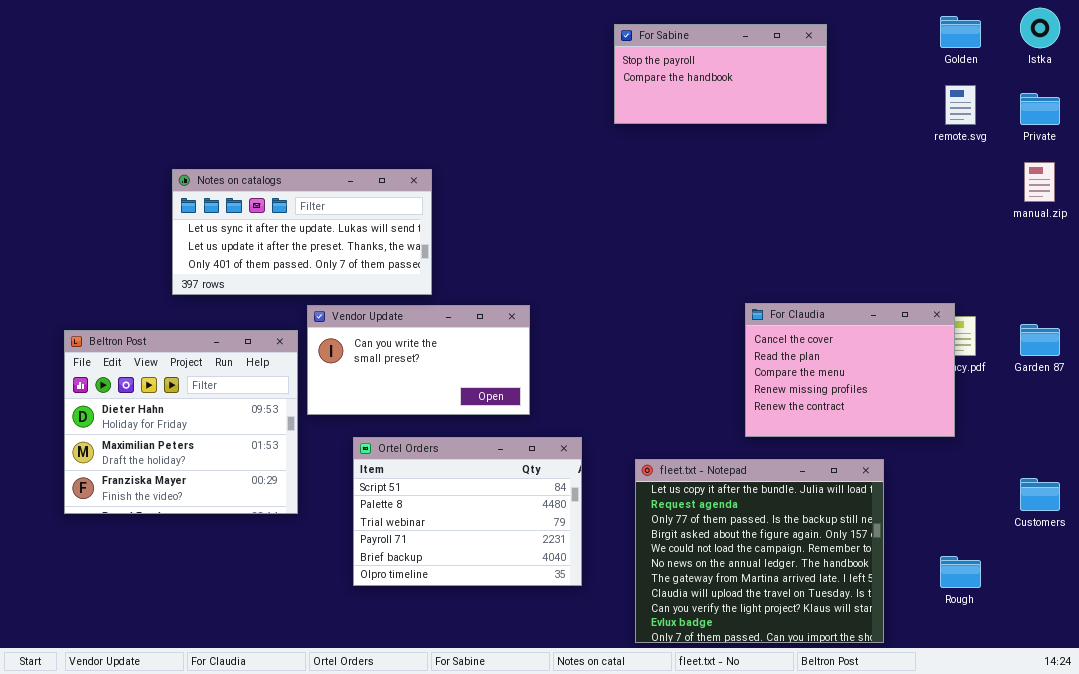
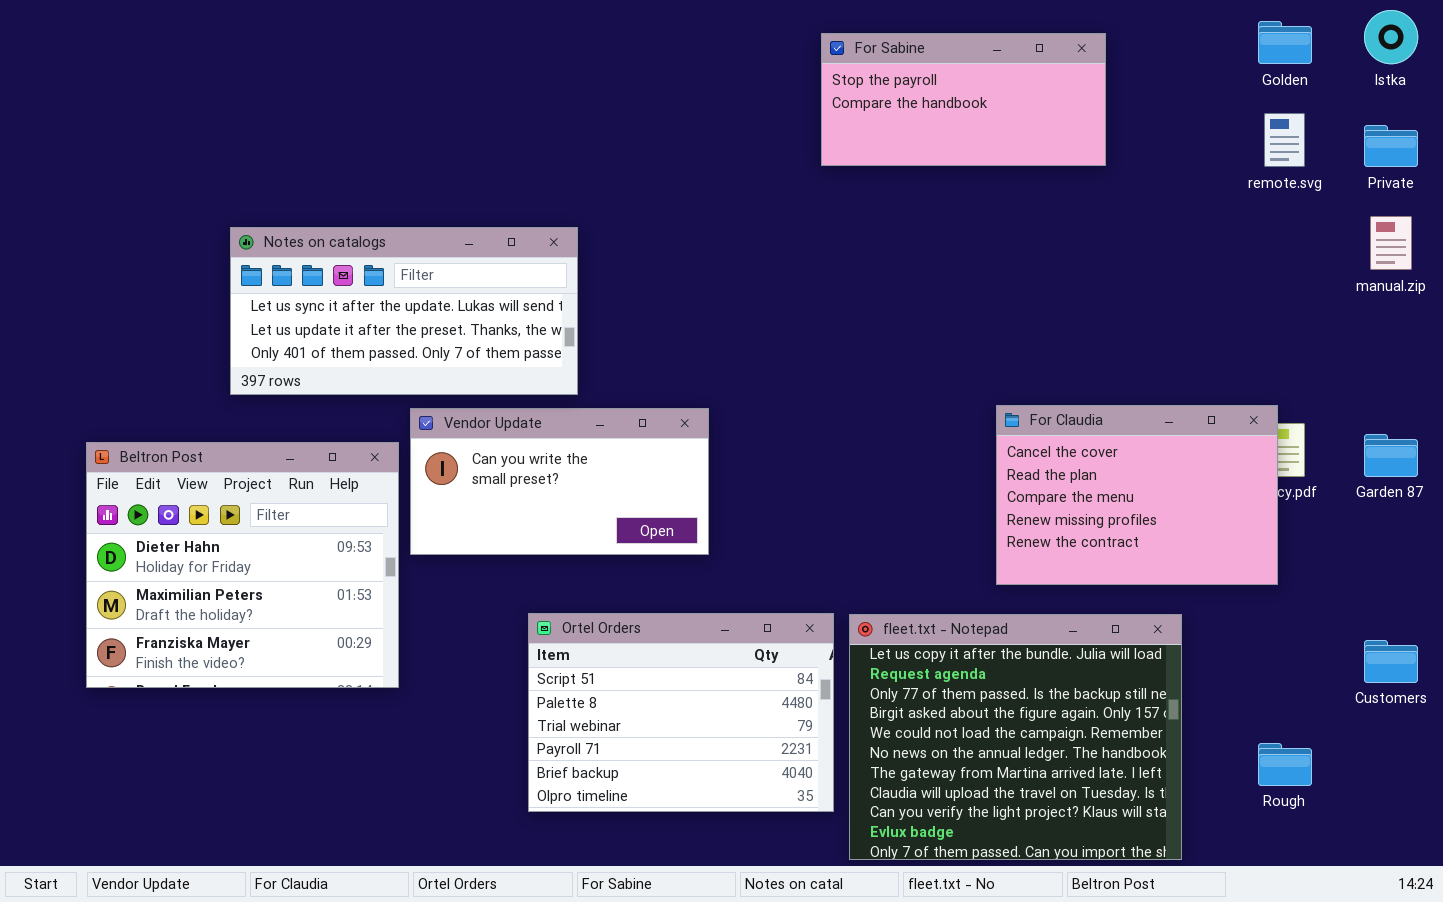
Ortel Orders: [353,437,582,586] -> [528,613,834,812], moved

